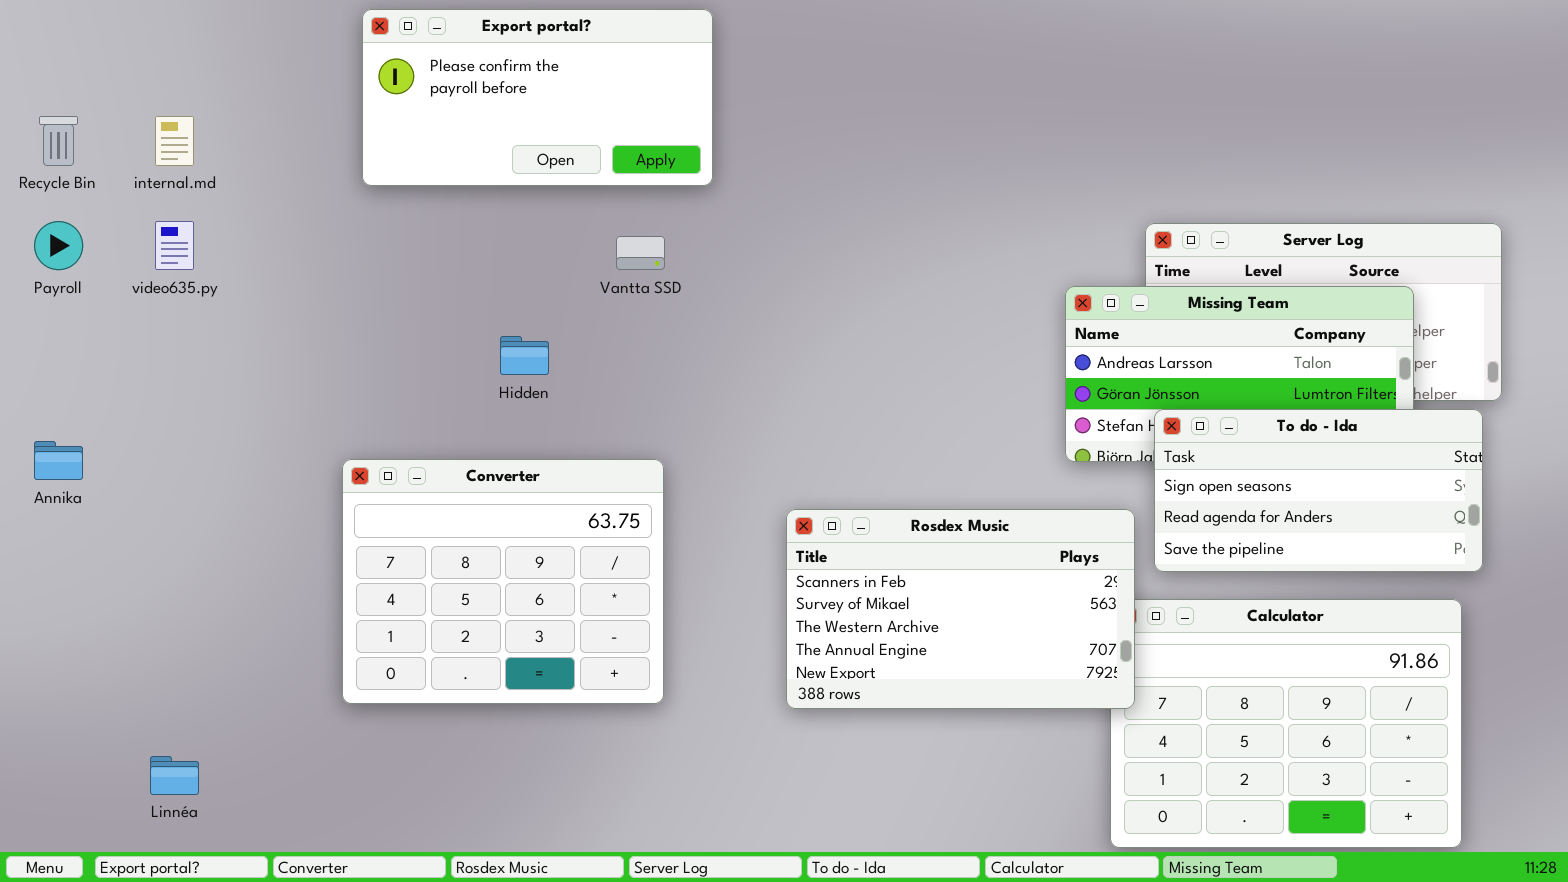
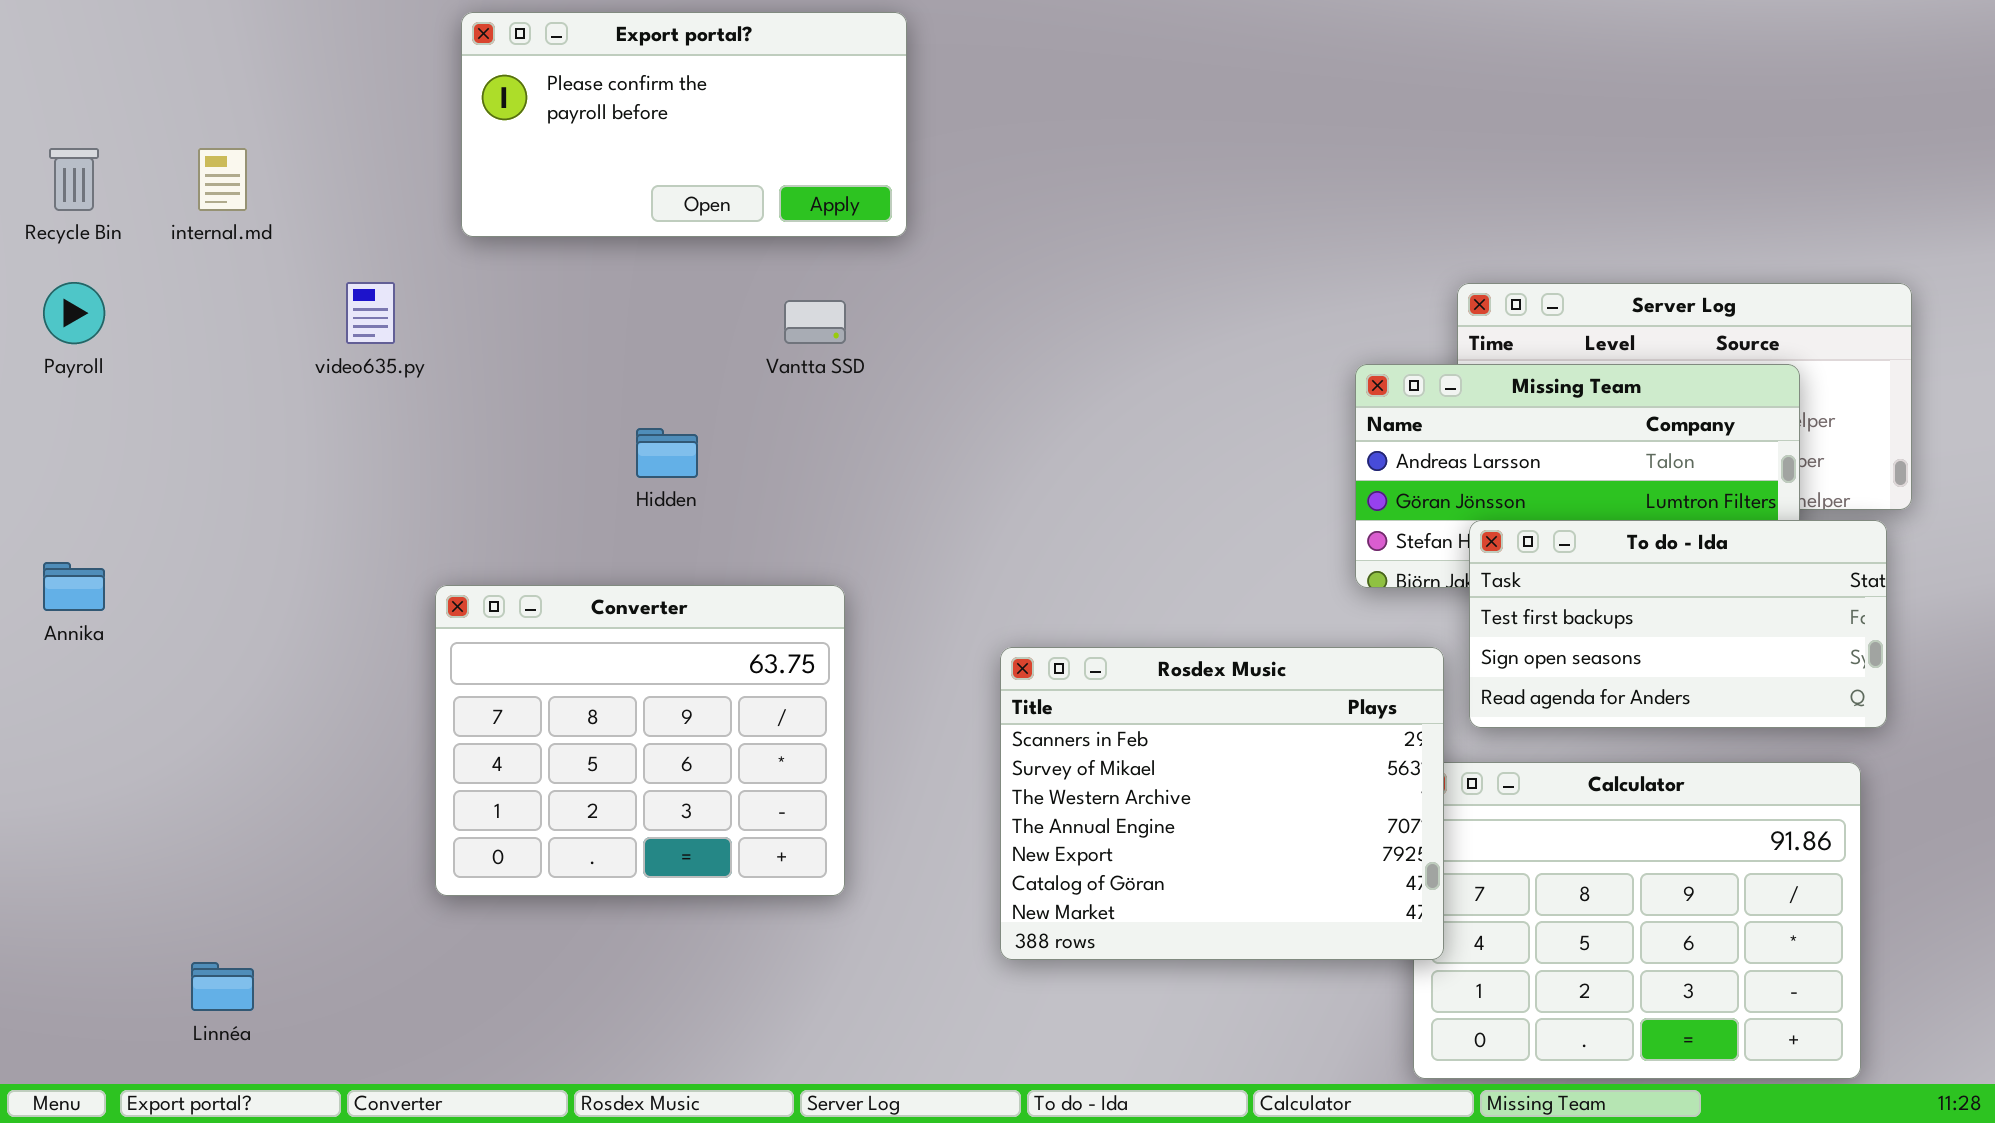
video635.py: [155,221,194,270] -> [346,282,395,344], moved
To do - Ida: [1154,409,1483,572] -> [1469,520,1887,728], scrolled up 1 row
Rosdex Music: [786,509,1135,709] -> [1000,647,1444,960], resized

